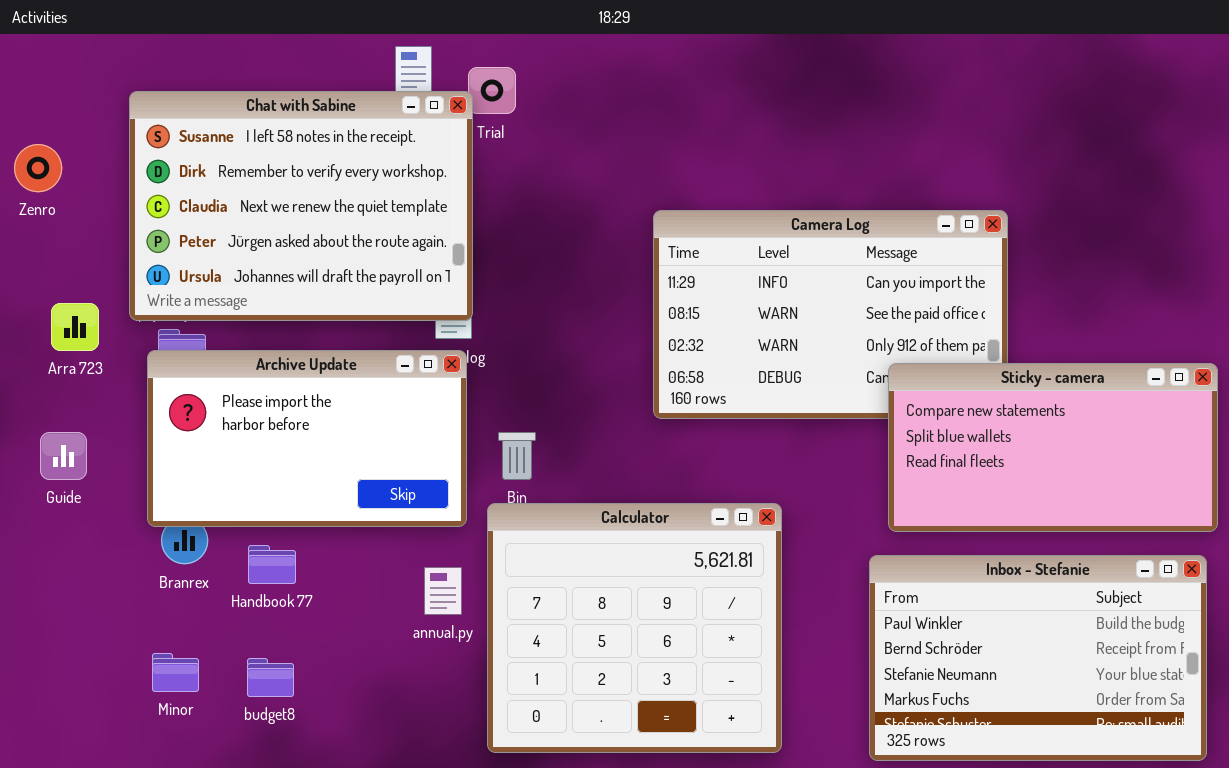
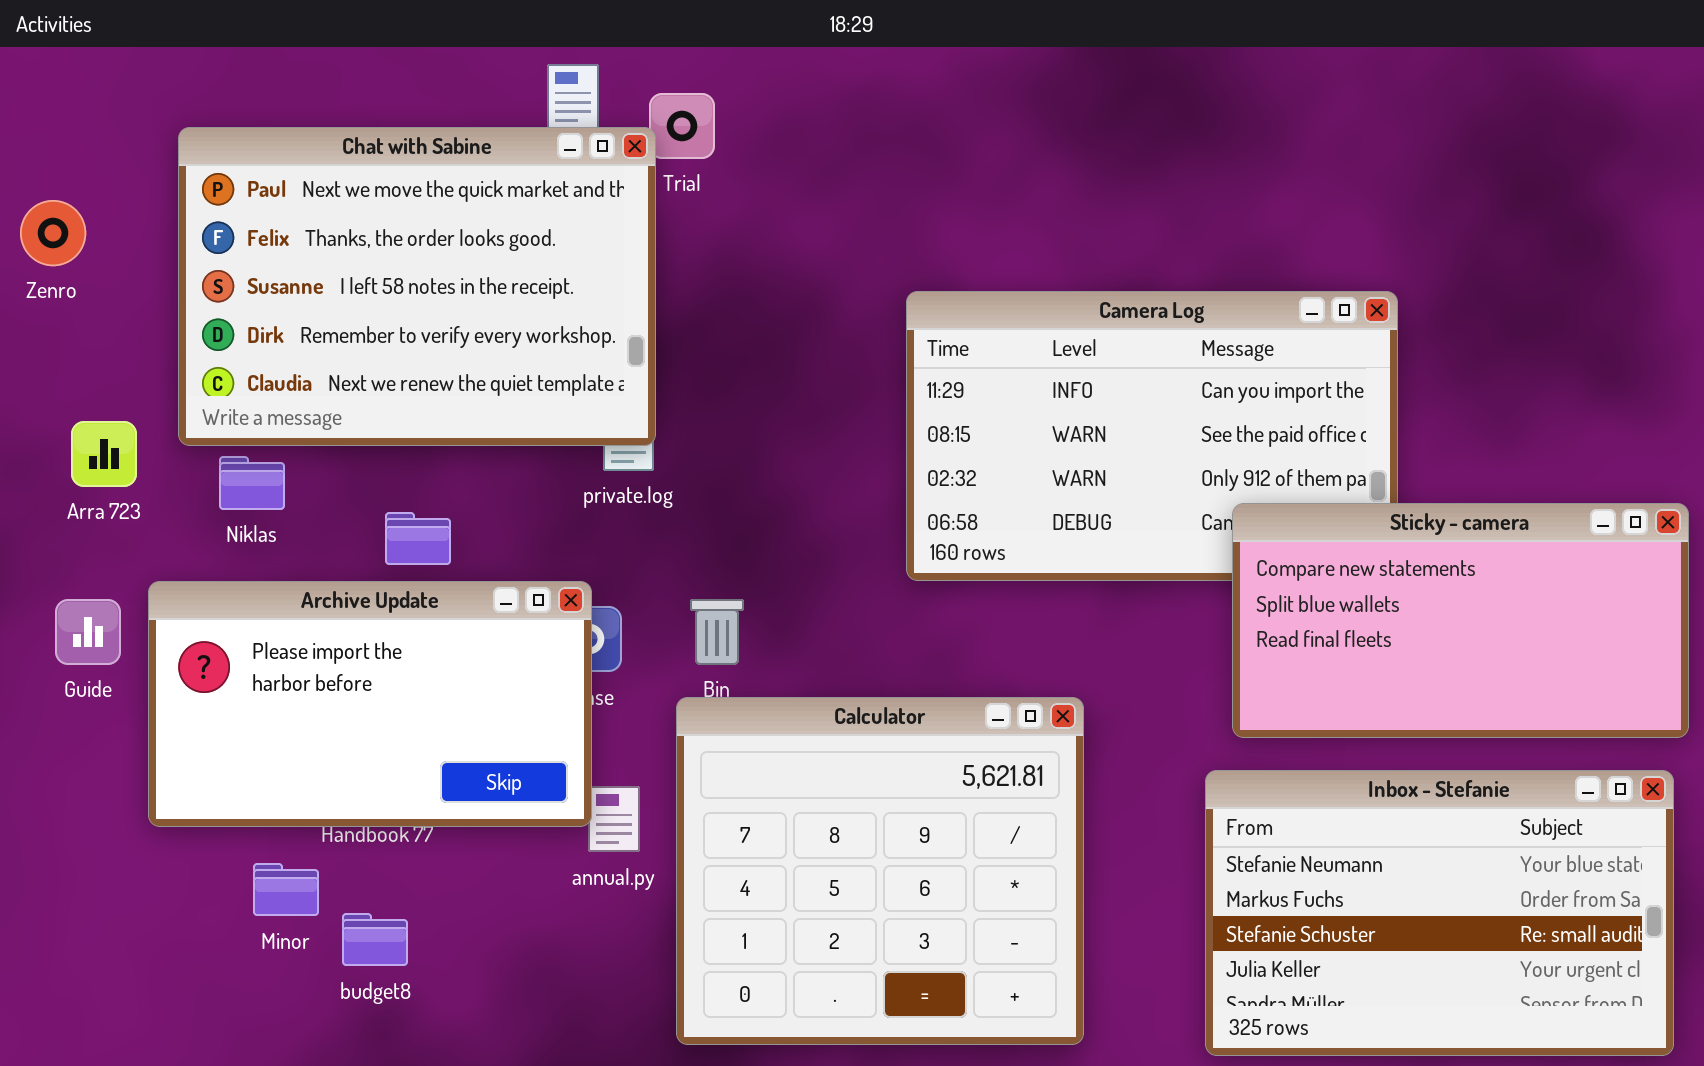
Chat with Sabine: [129,91,473,321] -> [178,127,656,446], scrolled up 2 rows
Archive Update: [147,350,467,527] -> [148,581,592,827], moved
Inbox - Stefanie: [869,555,1207,761] -> [1205,770,1674,1056], scrolled down 2 rows
Minor: [152,653,199,692] -> [253,863,319,916], moved

